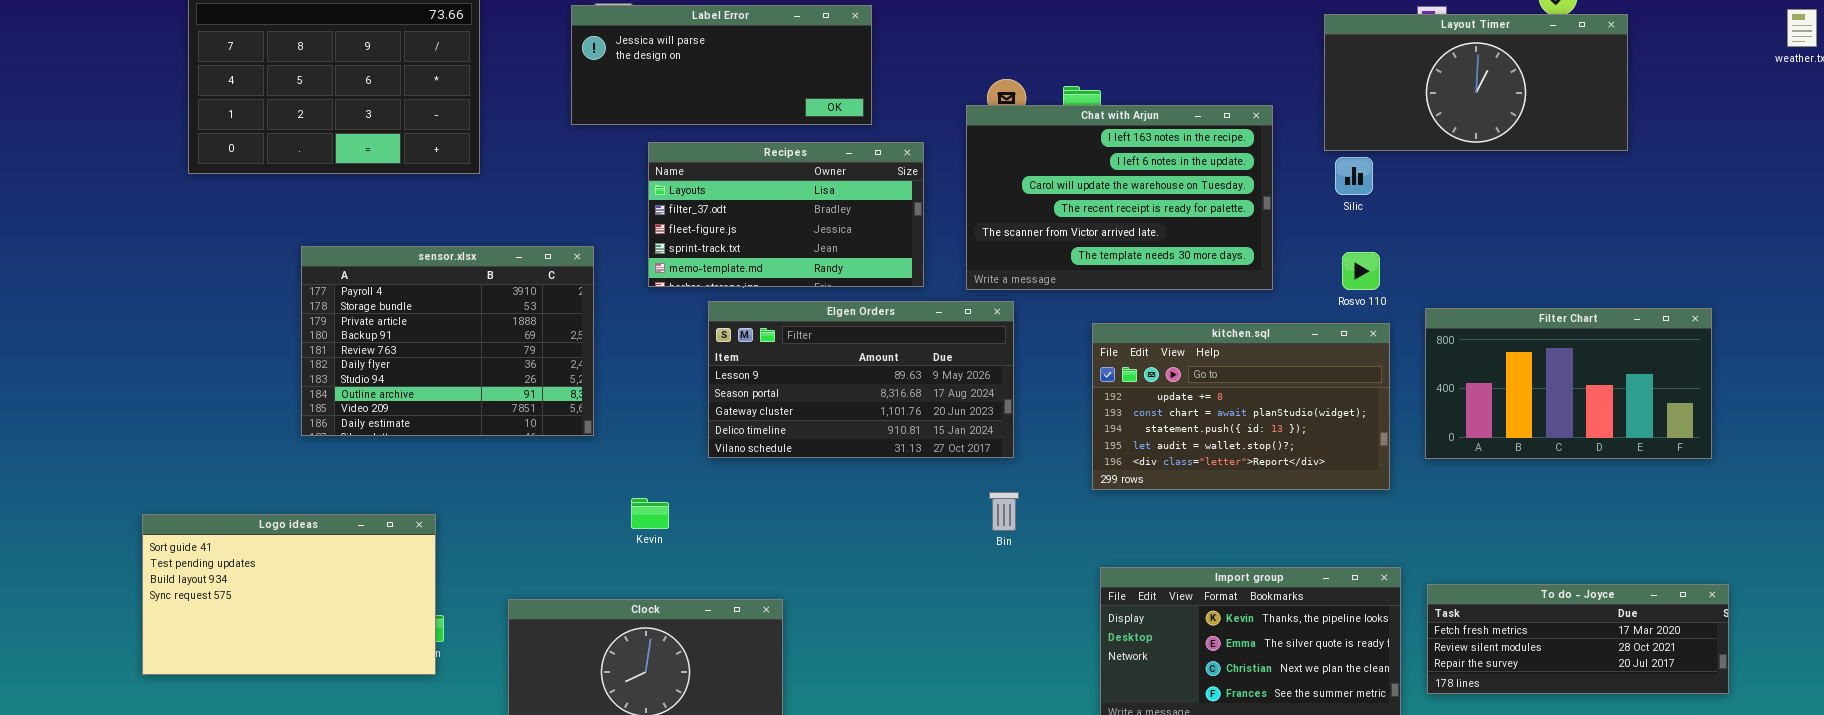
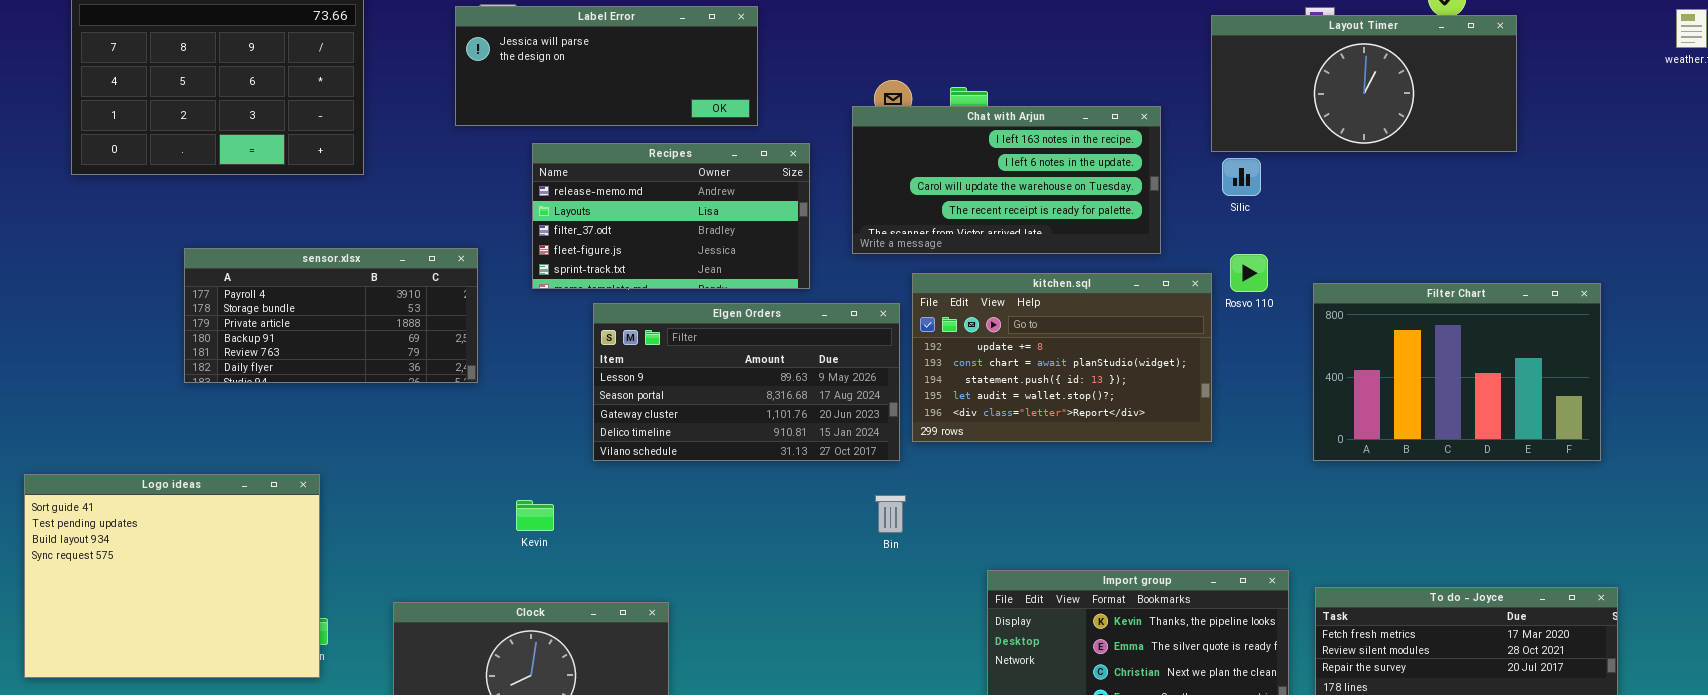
Chat with Arjun: [966,105,1273,290] -> [852,106,1161,254], resized
Recipes: [648,142,924,287] -> [532,143,810,289], scrolled up 1 row
sensor.xlsx: [301,246,594,436] -> [184,248,478,383], resized
Filter Chart: [1425,308,1712,459] -> [1313,283,1601,461], resized
kitchen.sql: [1092,323,1390,490] -> [912,273,1212,442], moved
Logo ideas: [142,514,436,675] -> [24,474,320,678], resized

